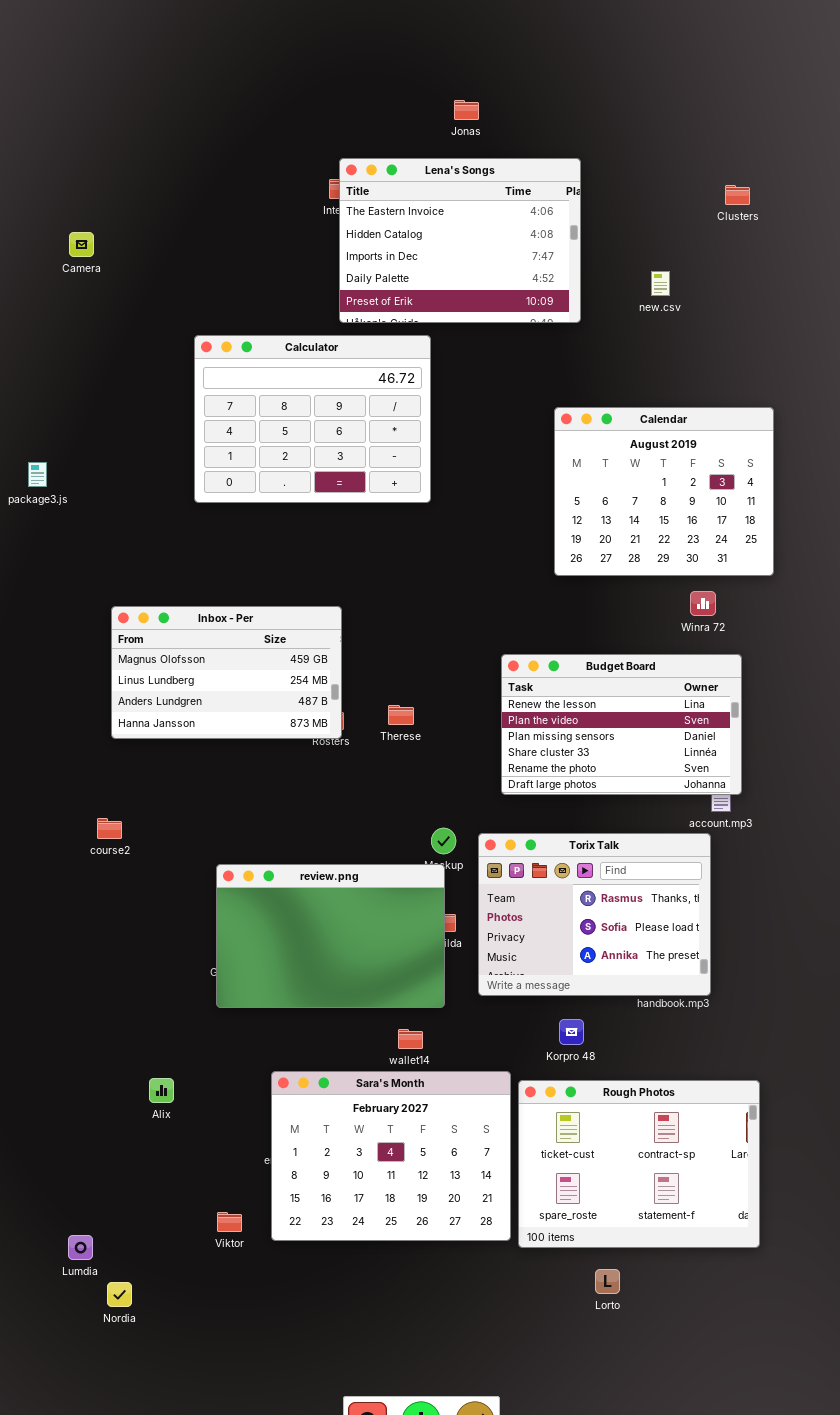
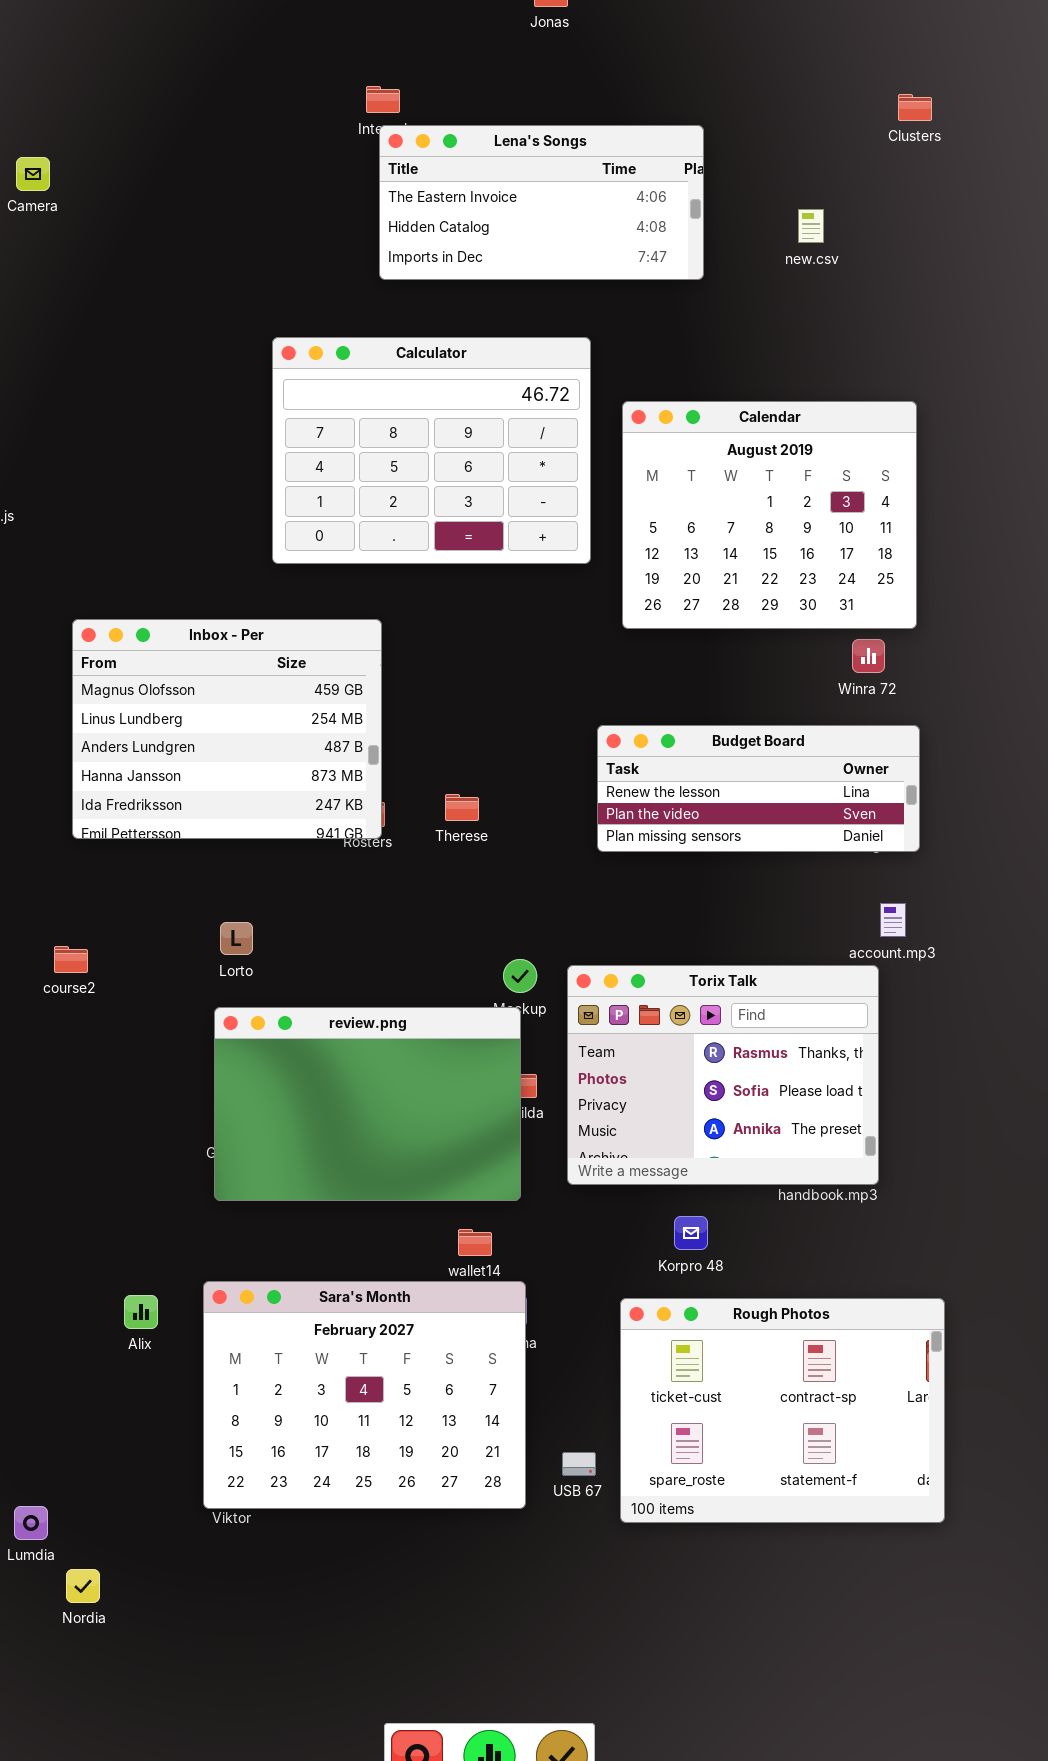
Lena's Songs: [339,158,581,323] -> [379,125,704,280], resized
Calculator: [194,335,431,503] -> [272,337,591,564], moved
Calendar: [554,407,774,576] -> [622,401,917,629], moved
Inbox - Per: [111,606,342,739] -> [72,619,382,839], resized
Budget Board: [501,654,742,795] -> [597,725,920,852], resized
Sara's Month: [271,1071,511,1241] -> [203,1281,526,1509], moved
Lorto: [595,1269,620,1294] -> [220,922,253,955], moved

